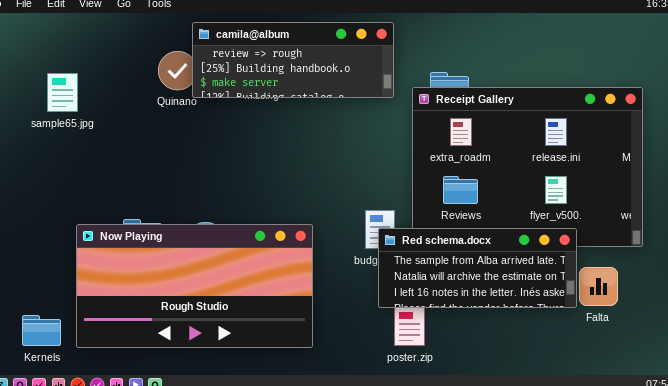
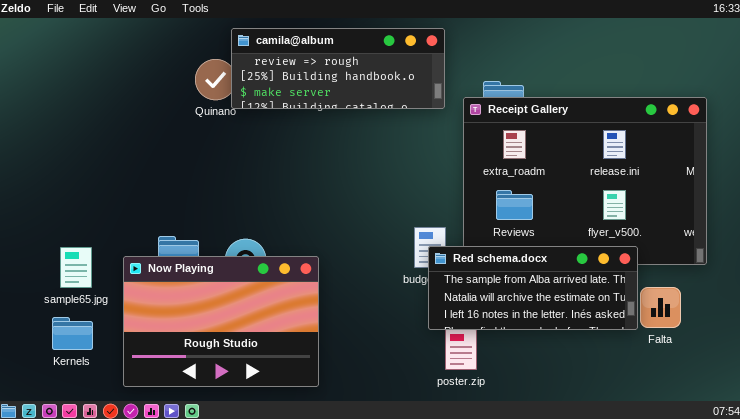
sample65.jpg: [47,73,78,112] -> [60,247,92,288], moved
Now Playing: [76,224,313,348] -> [123,256,319,387], moved, resized
Kernels: [22,315,61,346] -> [52,317,93,350], moved

